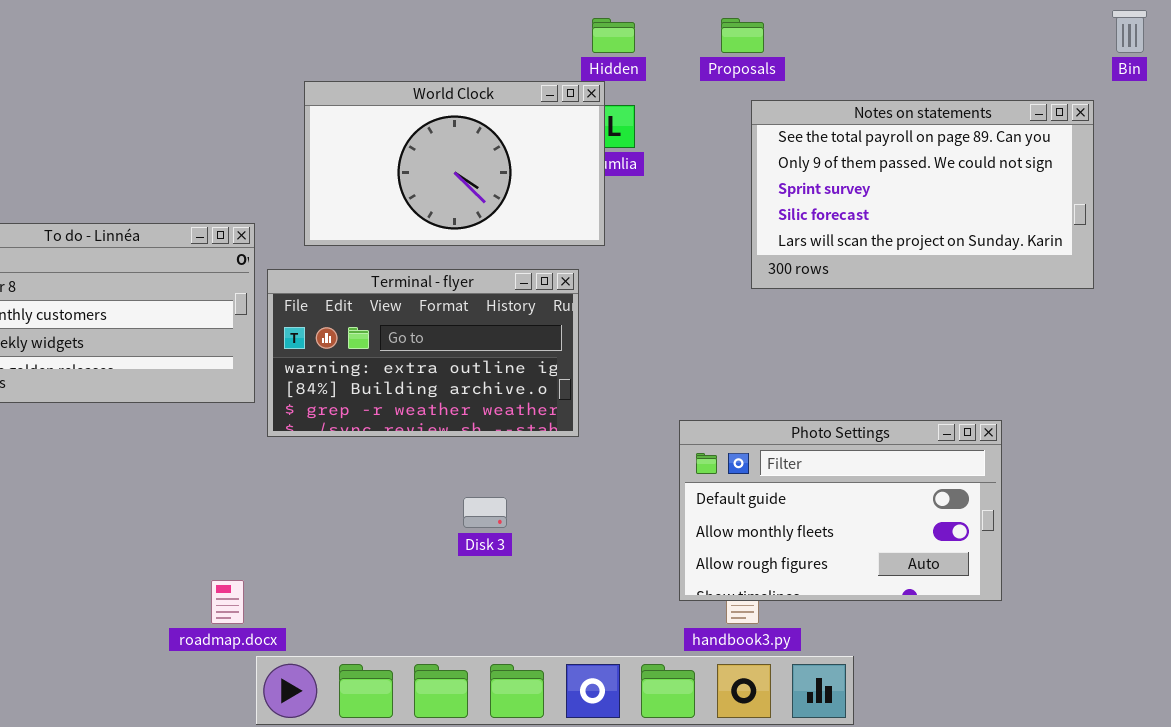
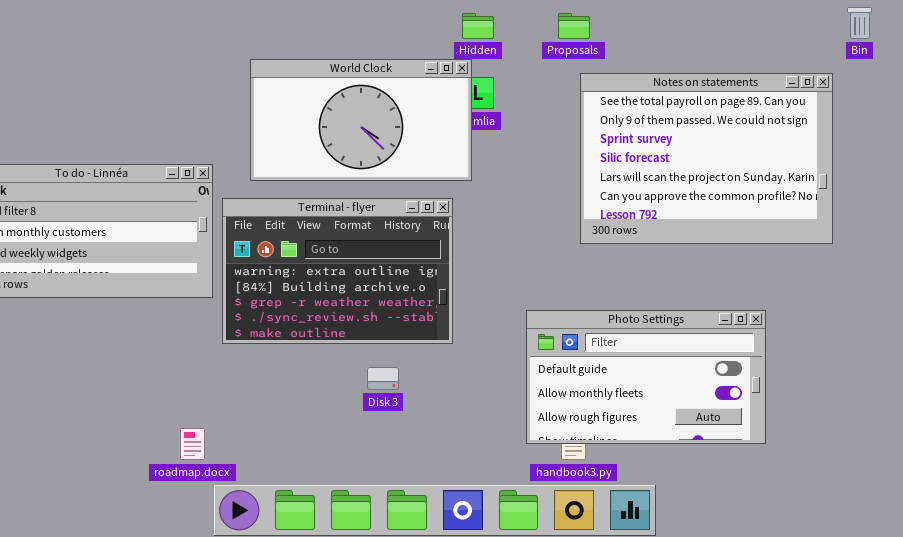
Notes on statements: [751,100,1094,289] -> [580,73,833,244], resized
Terminal - flyer: [267,269,579,437] -> [222,198,453,344], resized

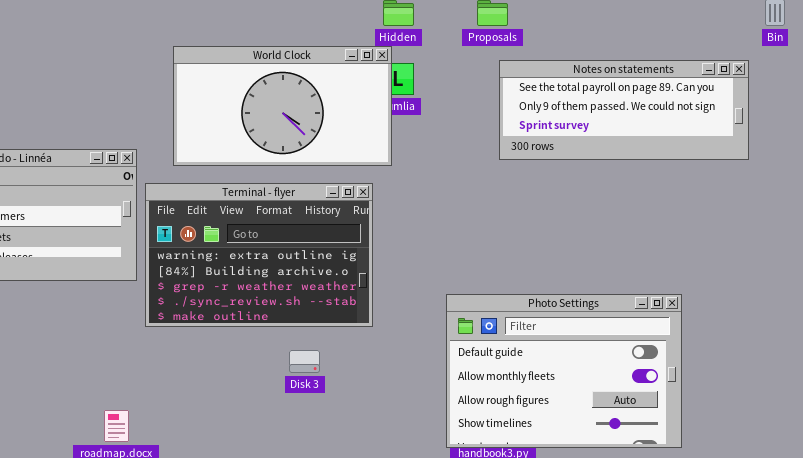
Notes on statements: [580,73,833,244] -> [499,60,749,160], resized
Photo Settings: [526,310,766,444] -> [446,294,682,448], resized

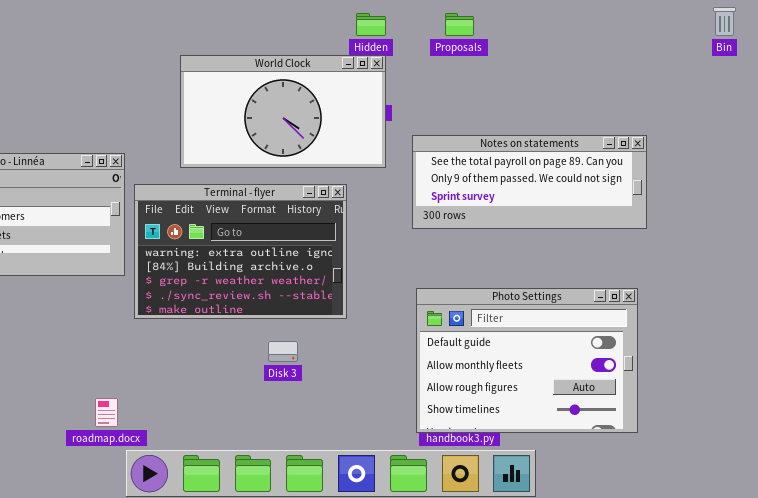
World Clock: [173,46,392,166] -> [180,55,386,168], moved
Notes on statements: [499,60,749,160] -> [412,135,647,229], moved

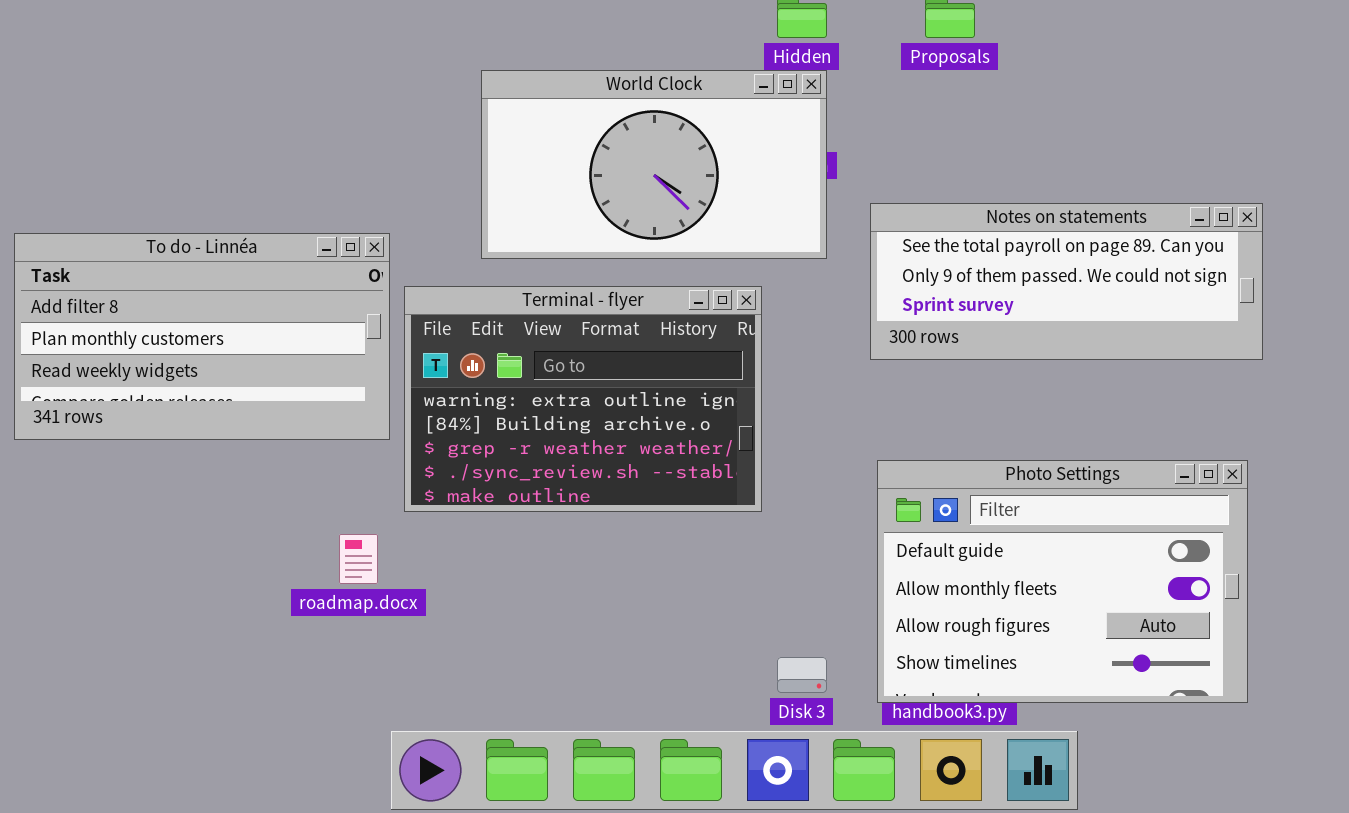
Disk 3: [268,341,298,362] -> [777,657,827,693], moved
roadmap.docx: [95,398,118,427] -> [339,534,378,584], moved

